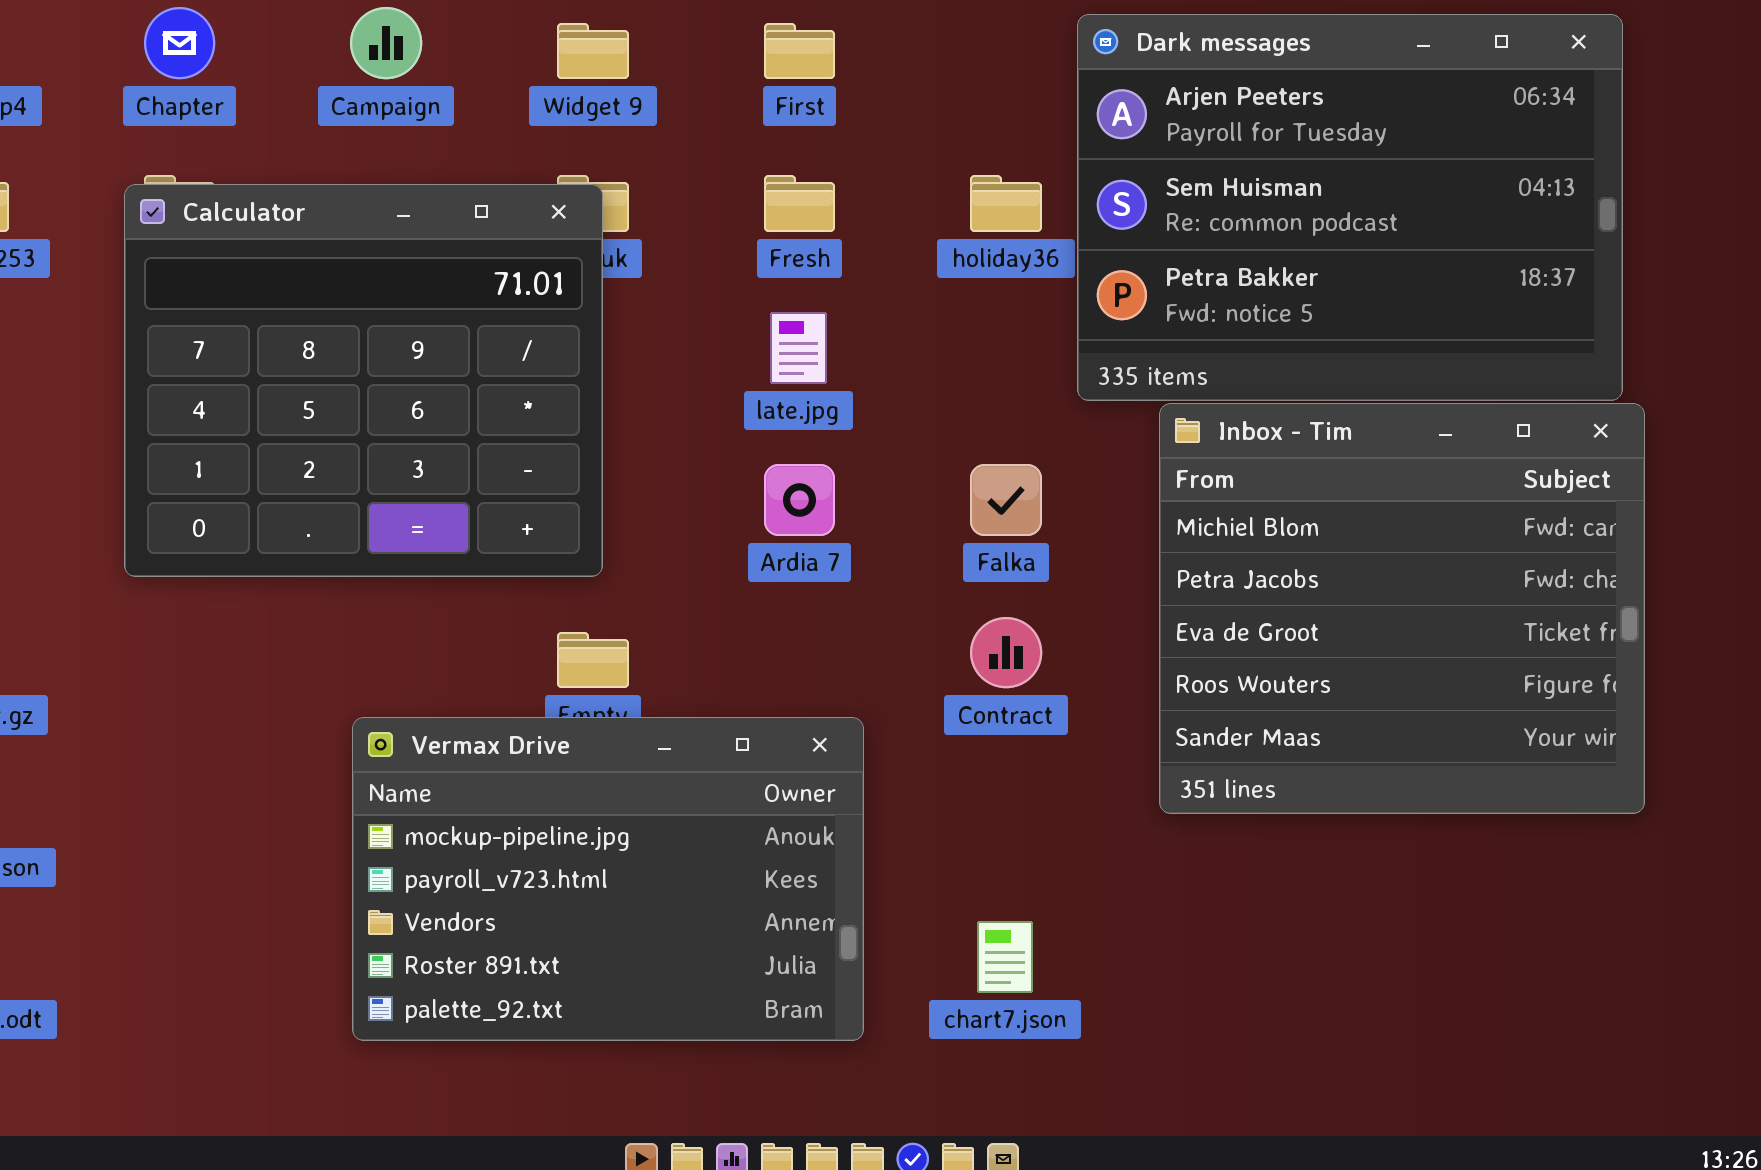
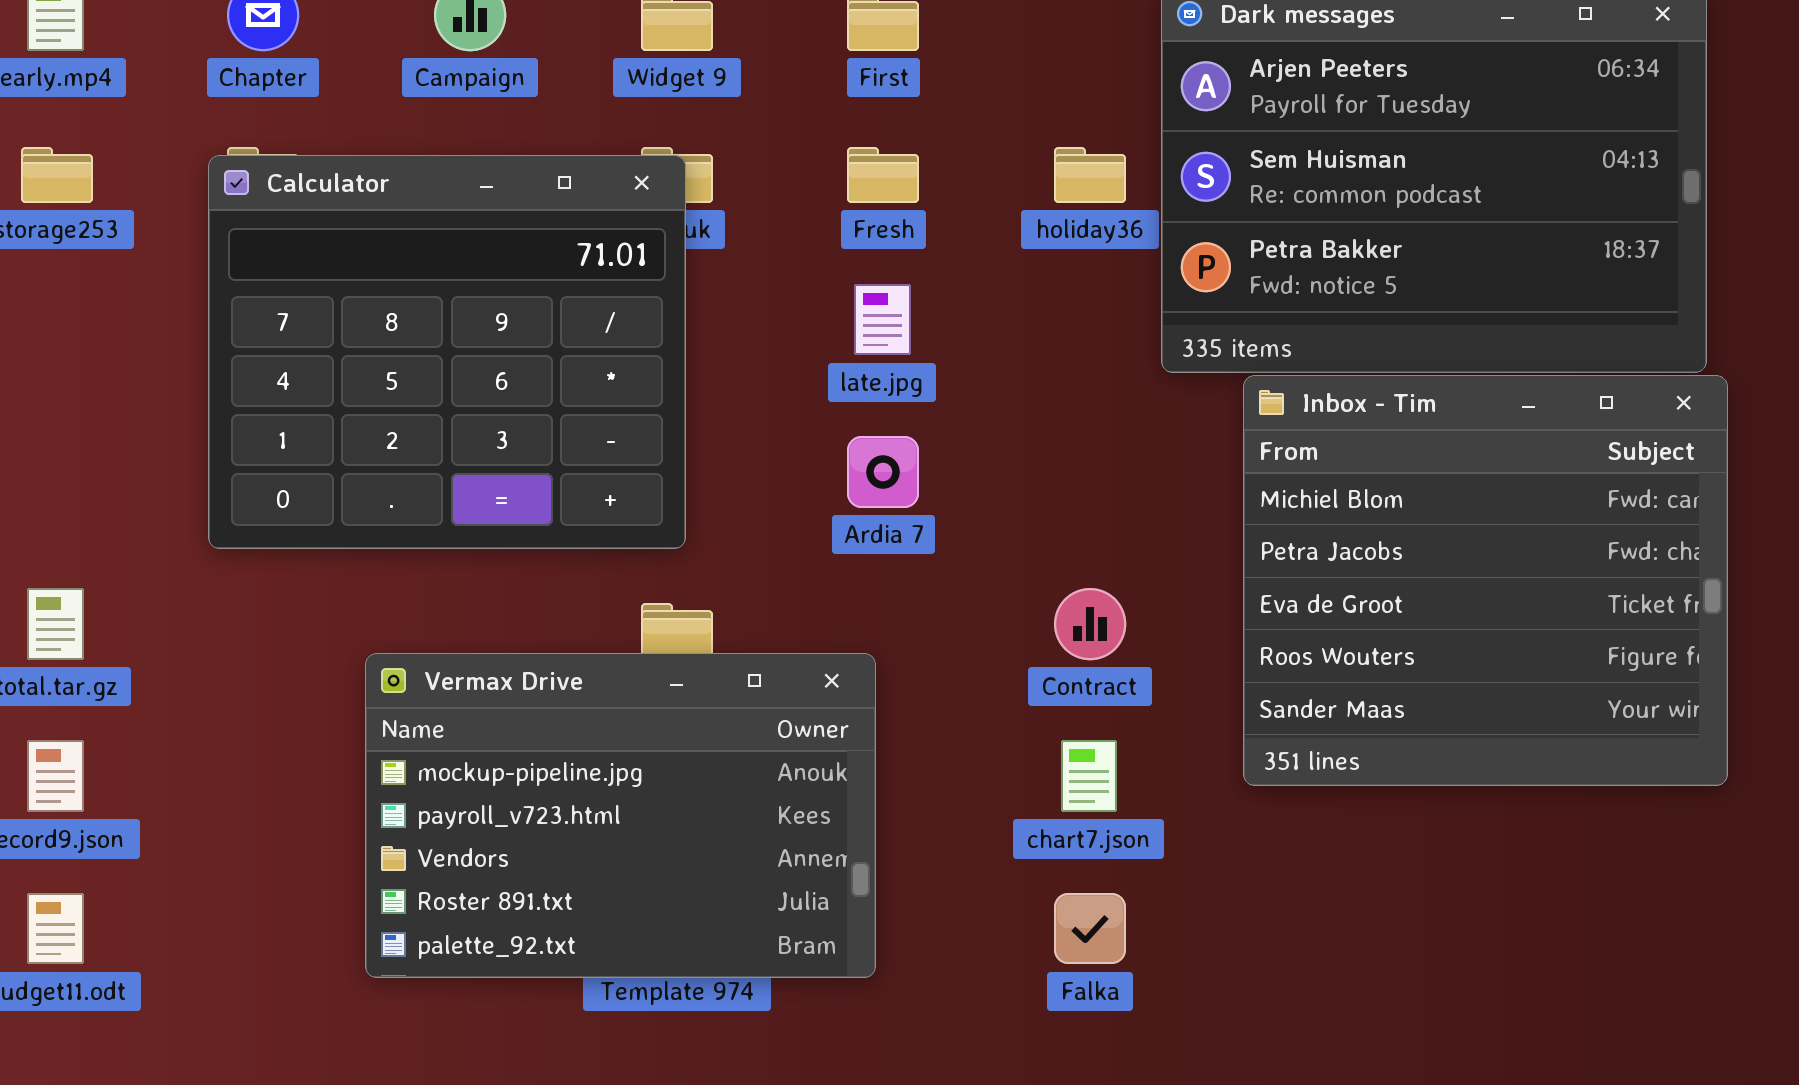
Falka: [970,464,1042,536] -> [1054,893,1126,964], moved
Vermax Drive: [352,717,864,1041] -> [365,653,876,978], moved
chart7.json: [977,921,1033,993] -> [1061,740,1117,812], moved

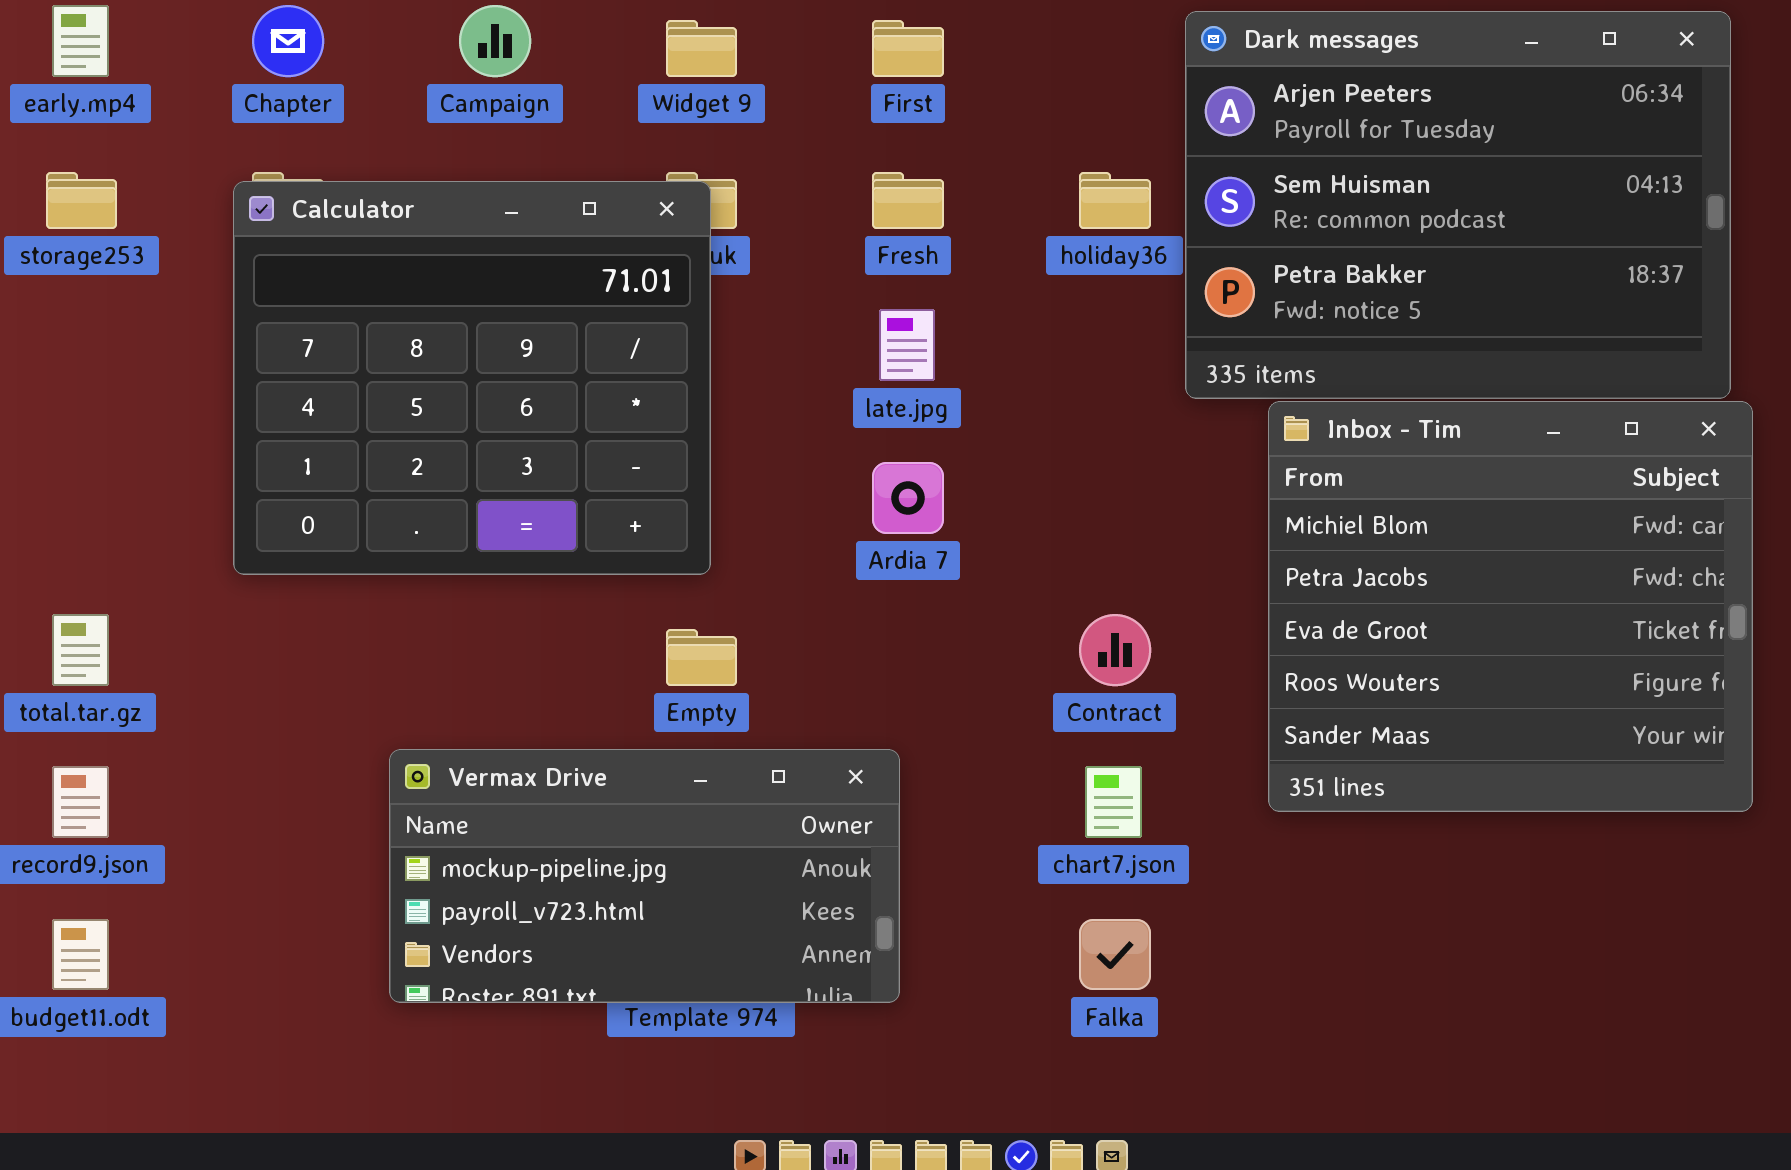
Vermax Drive: [365,653,876,978] -> [389,749,900,1003], resized

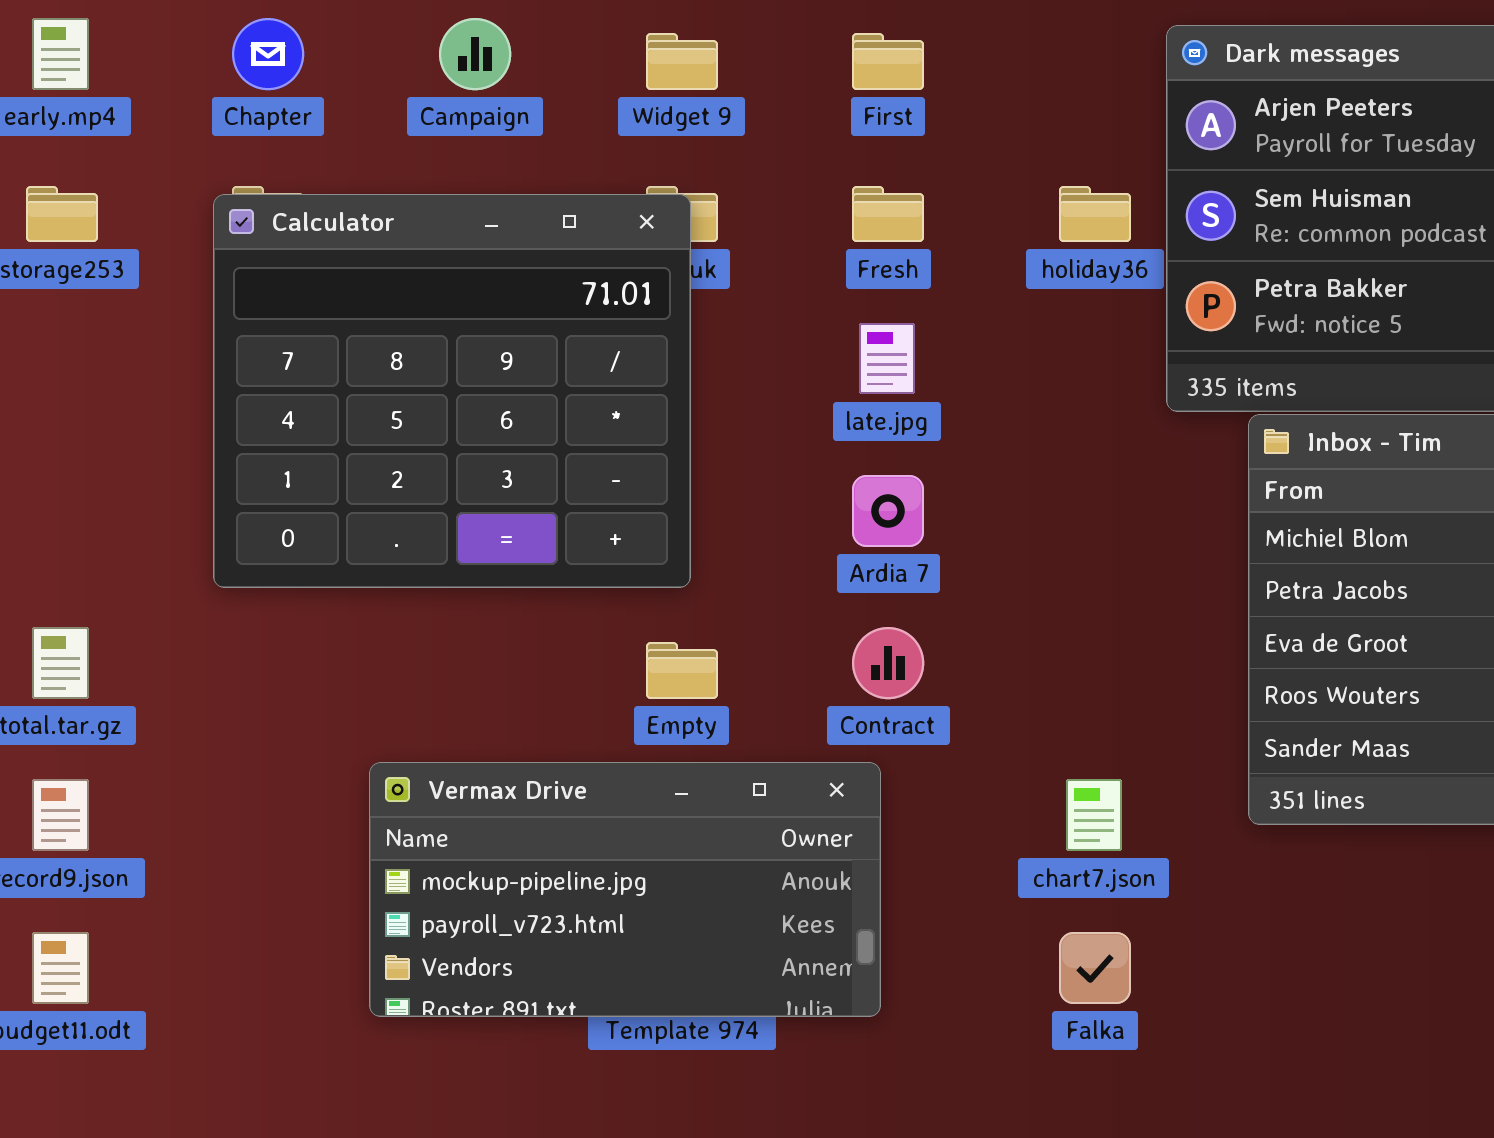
Contract: [1079,614,1151,686] -> [852,627,924,699], moved

